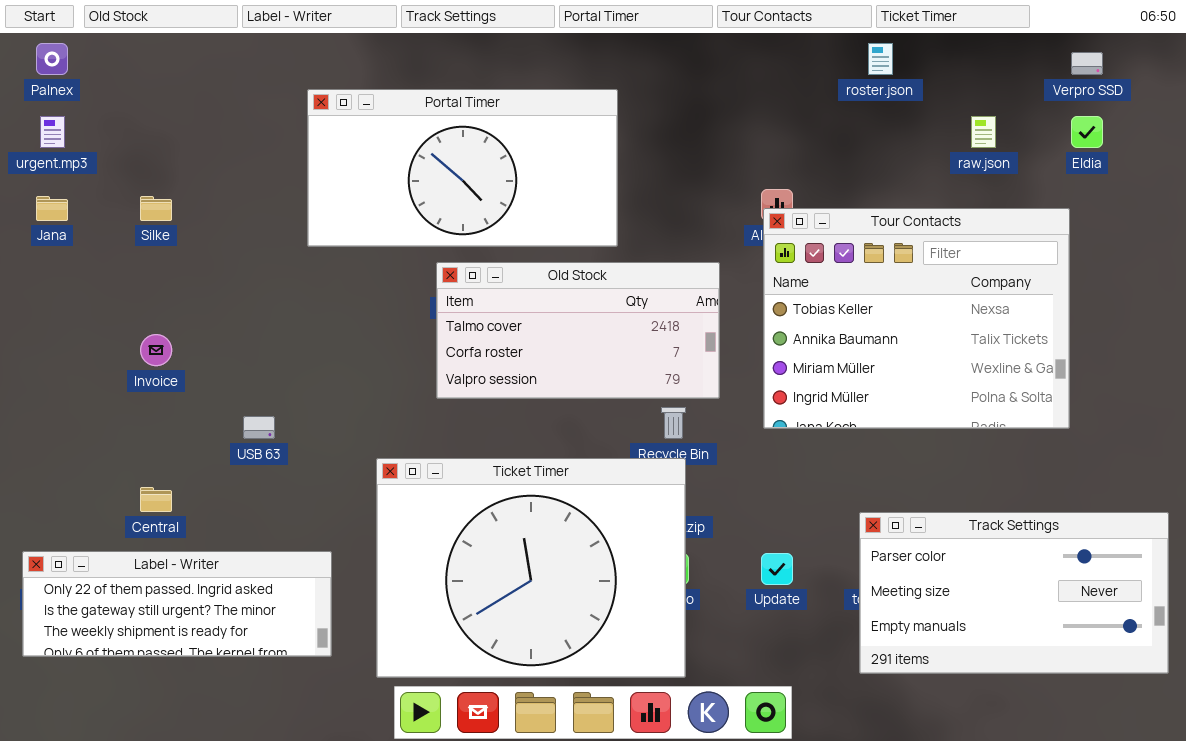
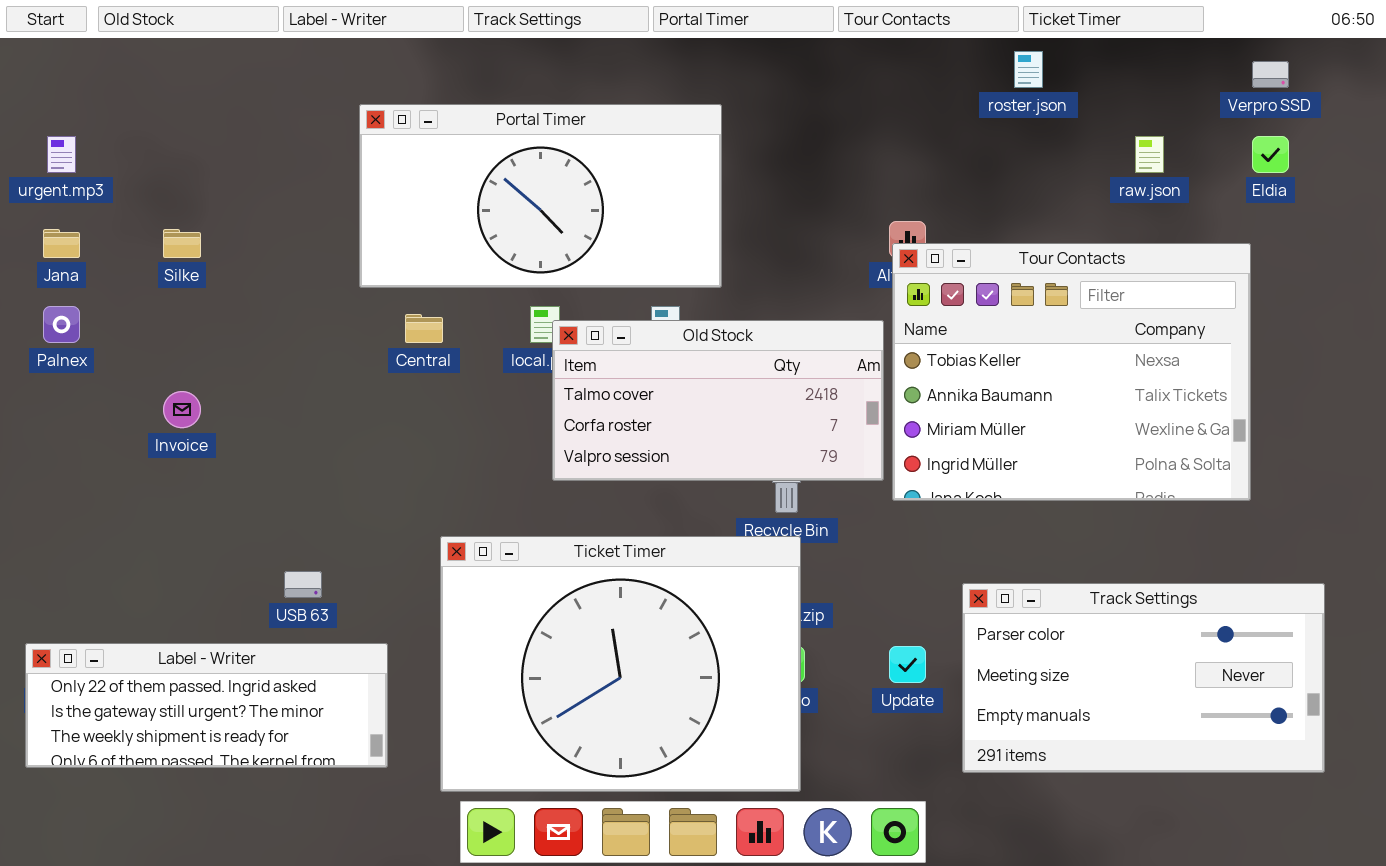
Palnex: [36,43,68,75] -> [43,306,80,343], moved
Old Stock: [436,262,720,399] -> [552,320,884,481], moved
USB 63: [243,416,275,439] -> [284,571,322,598], moved
Central: [140,487,172,512] -> [405,314,443,343], moved
Track Settings: [859,512,1169,674] -> [962,583,1325,773], moved

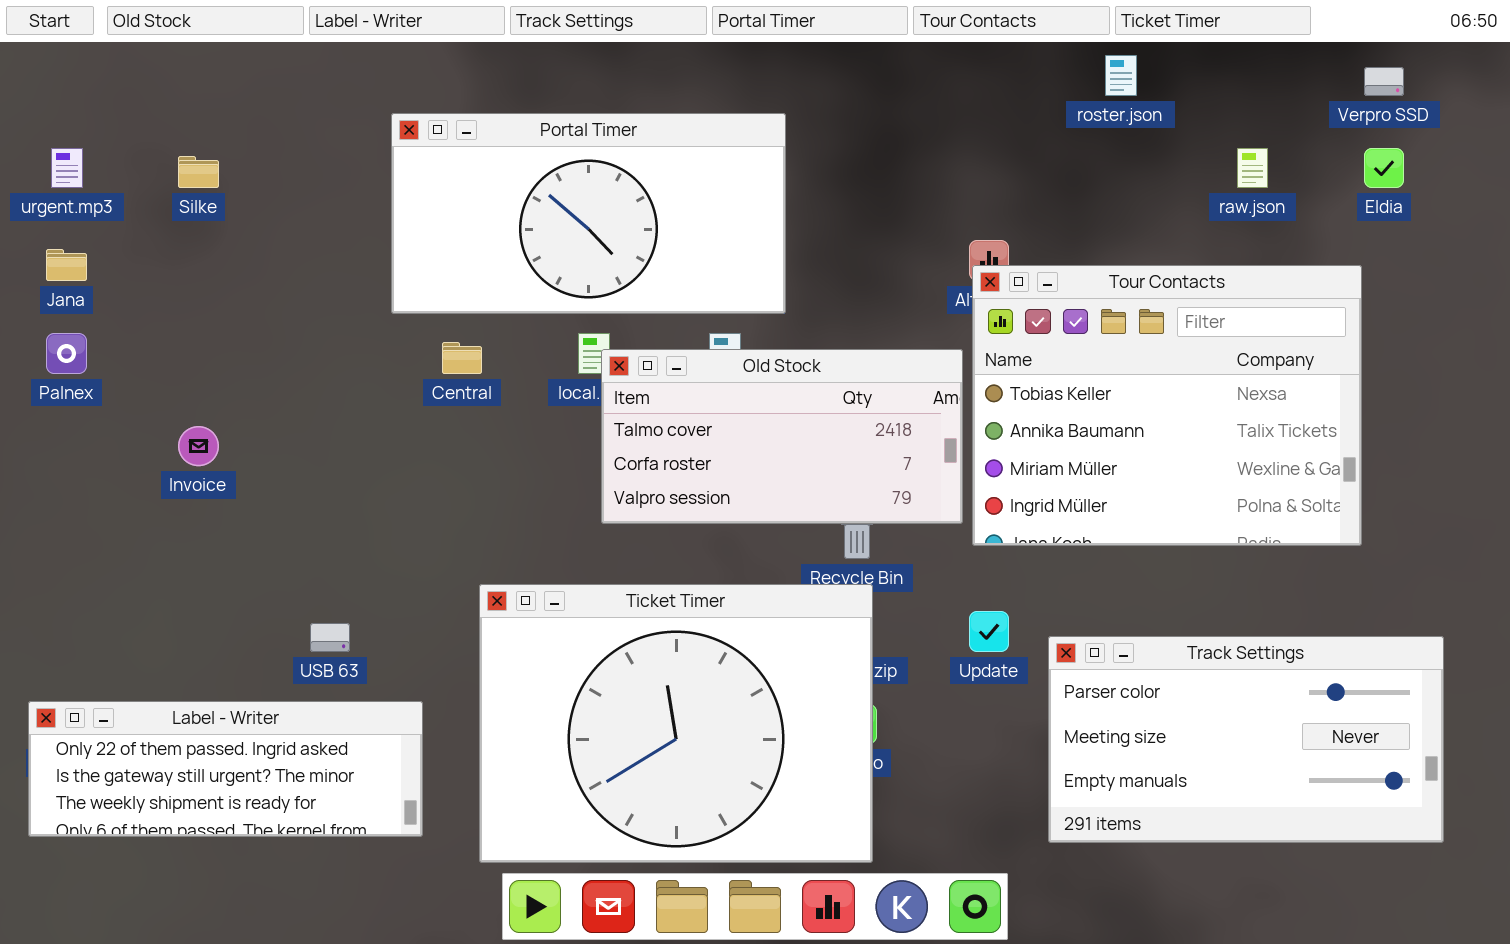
Silke: [163,229,201,258] -> [178,156,219,188], moved
Update: [889,646,926,683] -> [969,611,1009,652], moved

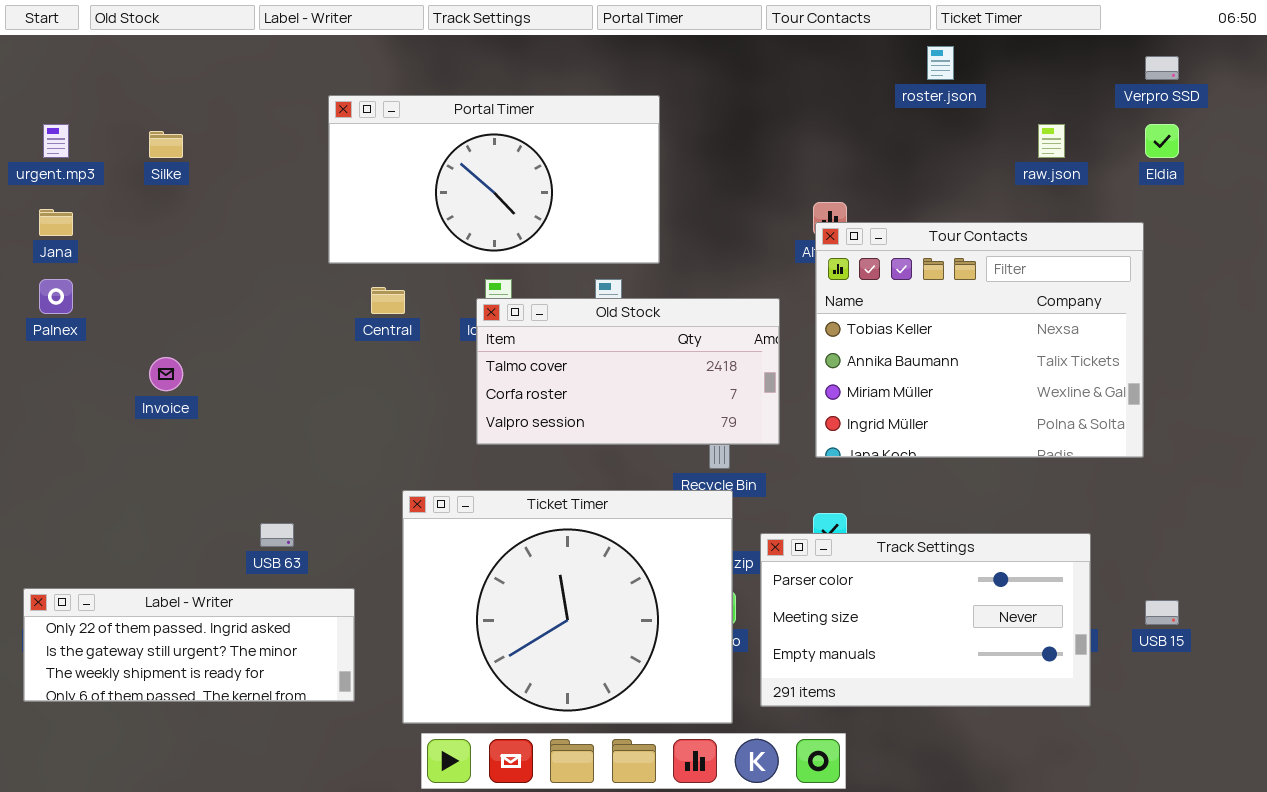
Old Stock: [601,349,963,524] -> [476,298,780,445], moved
Track Settings: [1048,636,1444,843] -> [760,533,1091,707], moved

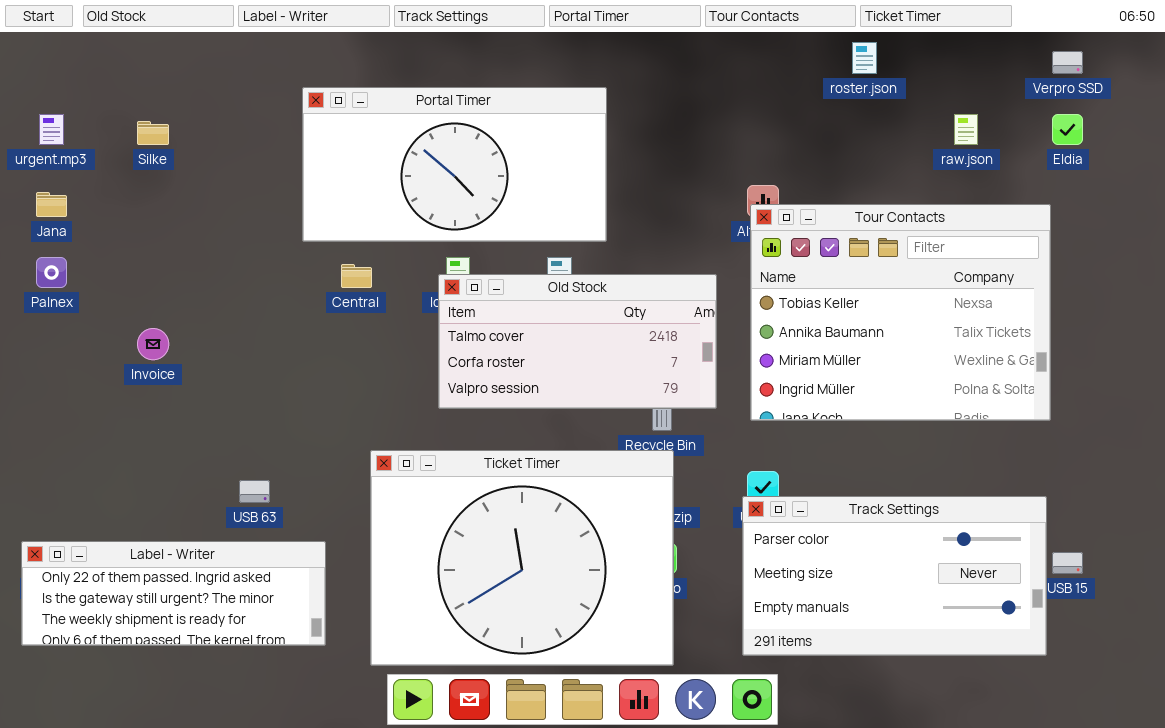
Track Settings: [760,533,1091,707] -> [742,496,1047,656], moved

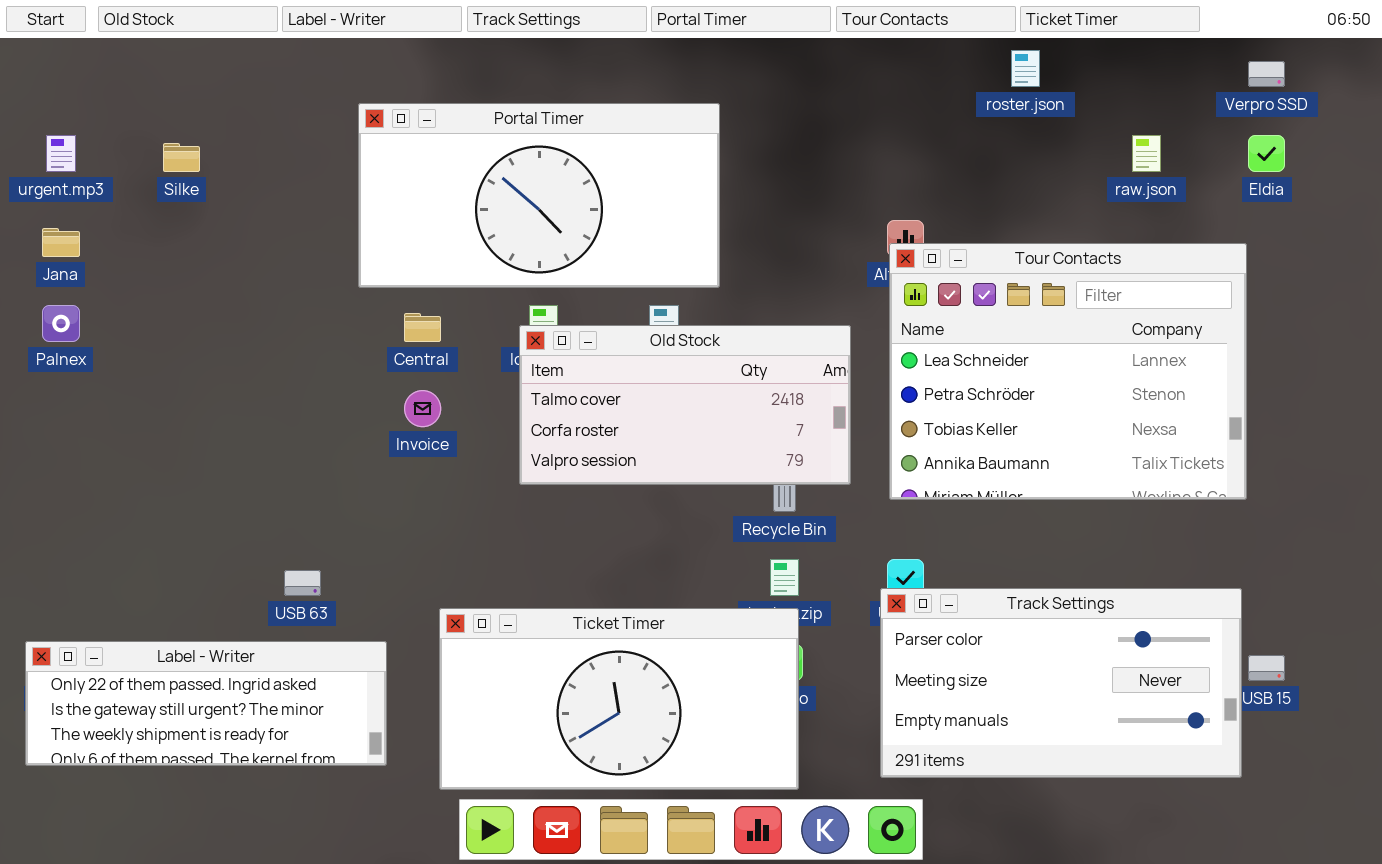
Tour Contacts: [750,204,1051,421] -> [889,243,1247,500], scrolled up 2 rows
Invoice: [137,328,169,360] -> [404,390,441,427], moved
Ticket Timer: [370,450,674,666] -> [439,608,799,790], resized

